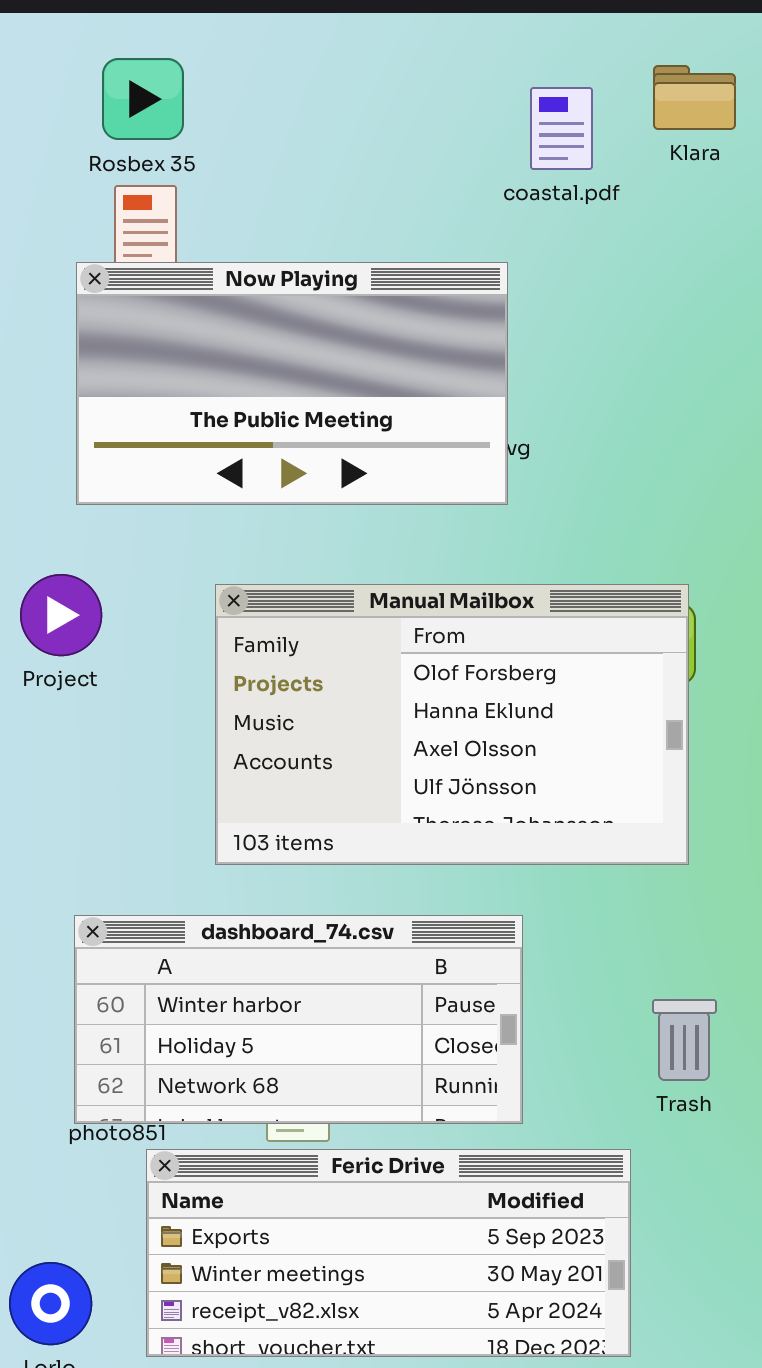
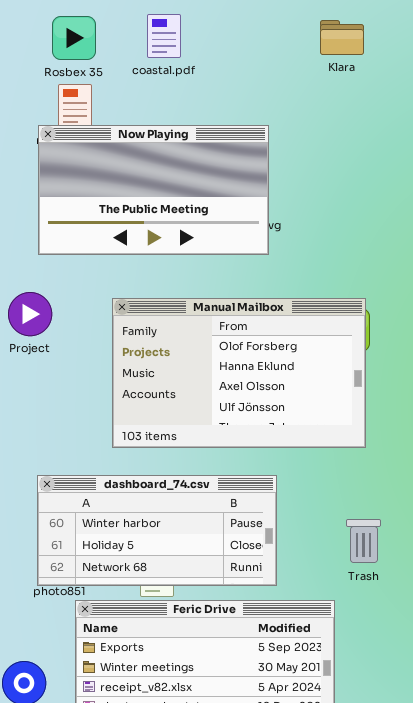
Klara: [653,65,736,130] -> [320,20,364,55], moved
coastal.pdf: [530,87,593,170] -> [147,14,181,58], moved

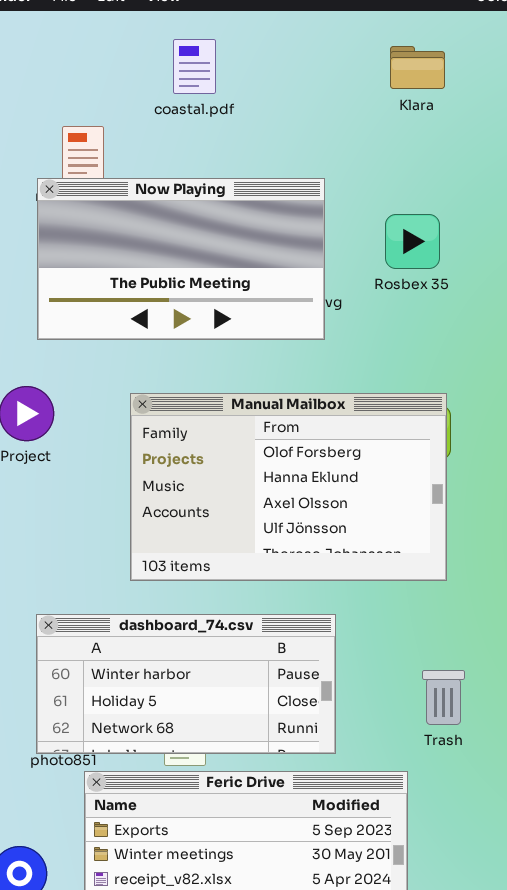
Rosbex 35: [52,16,96,60] -> [385,214,440,269], moved

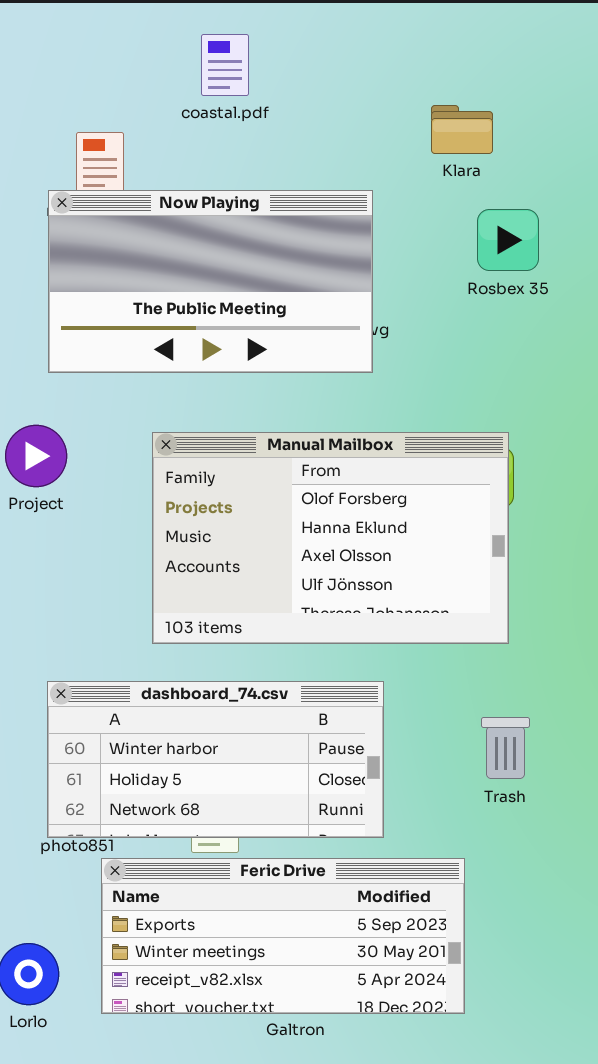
Klara: [390,46,445,89] -> [431,105,493,154], moved
Rosbex 35: [385,214,440,269] -> [477,209,539,271], moved
Trash: [422,670,465,725] -> [481,717,530,779], moved

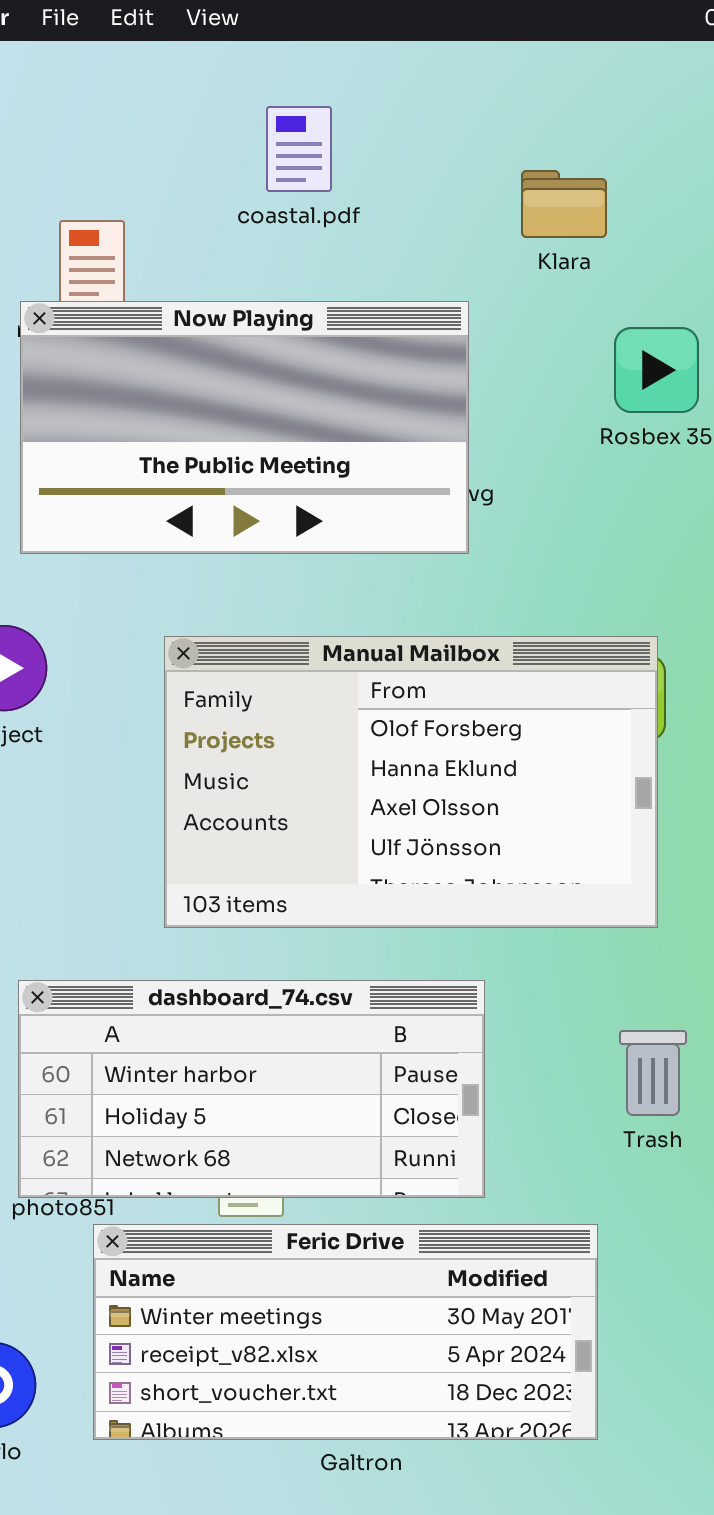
coastal.pdf: [201,34,249,96] -> [266,106,332,192], moved
Klara: [431,105,493,154] -> [521,170,607,238], moved
Feric Drive: [101,858,465,1014] -> [93,1224,598,1440], scrolled down 1 row

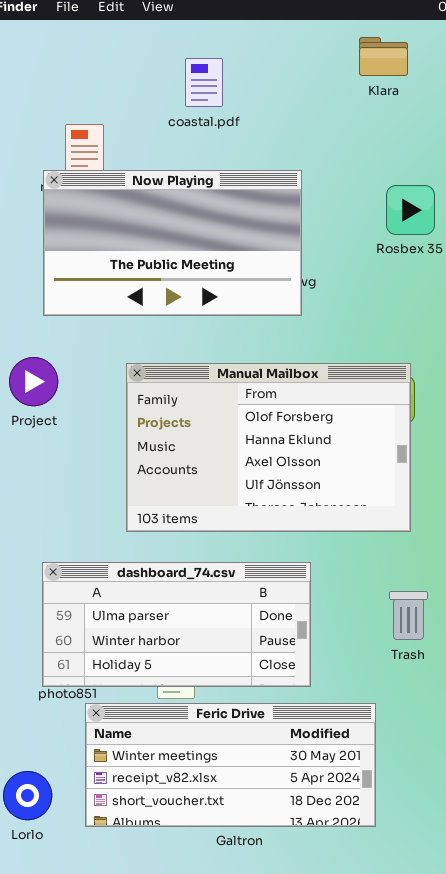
Klara: [521,170,607,238] -> [359,37,408,76], moved
dashboard_74.csv: [18,980,485,1198] -> [42,562,311,687], scrolled up 1 row

